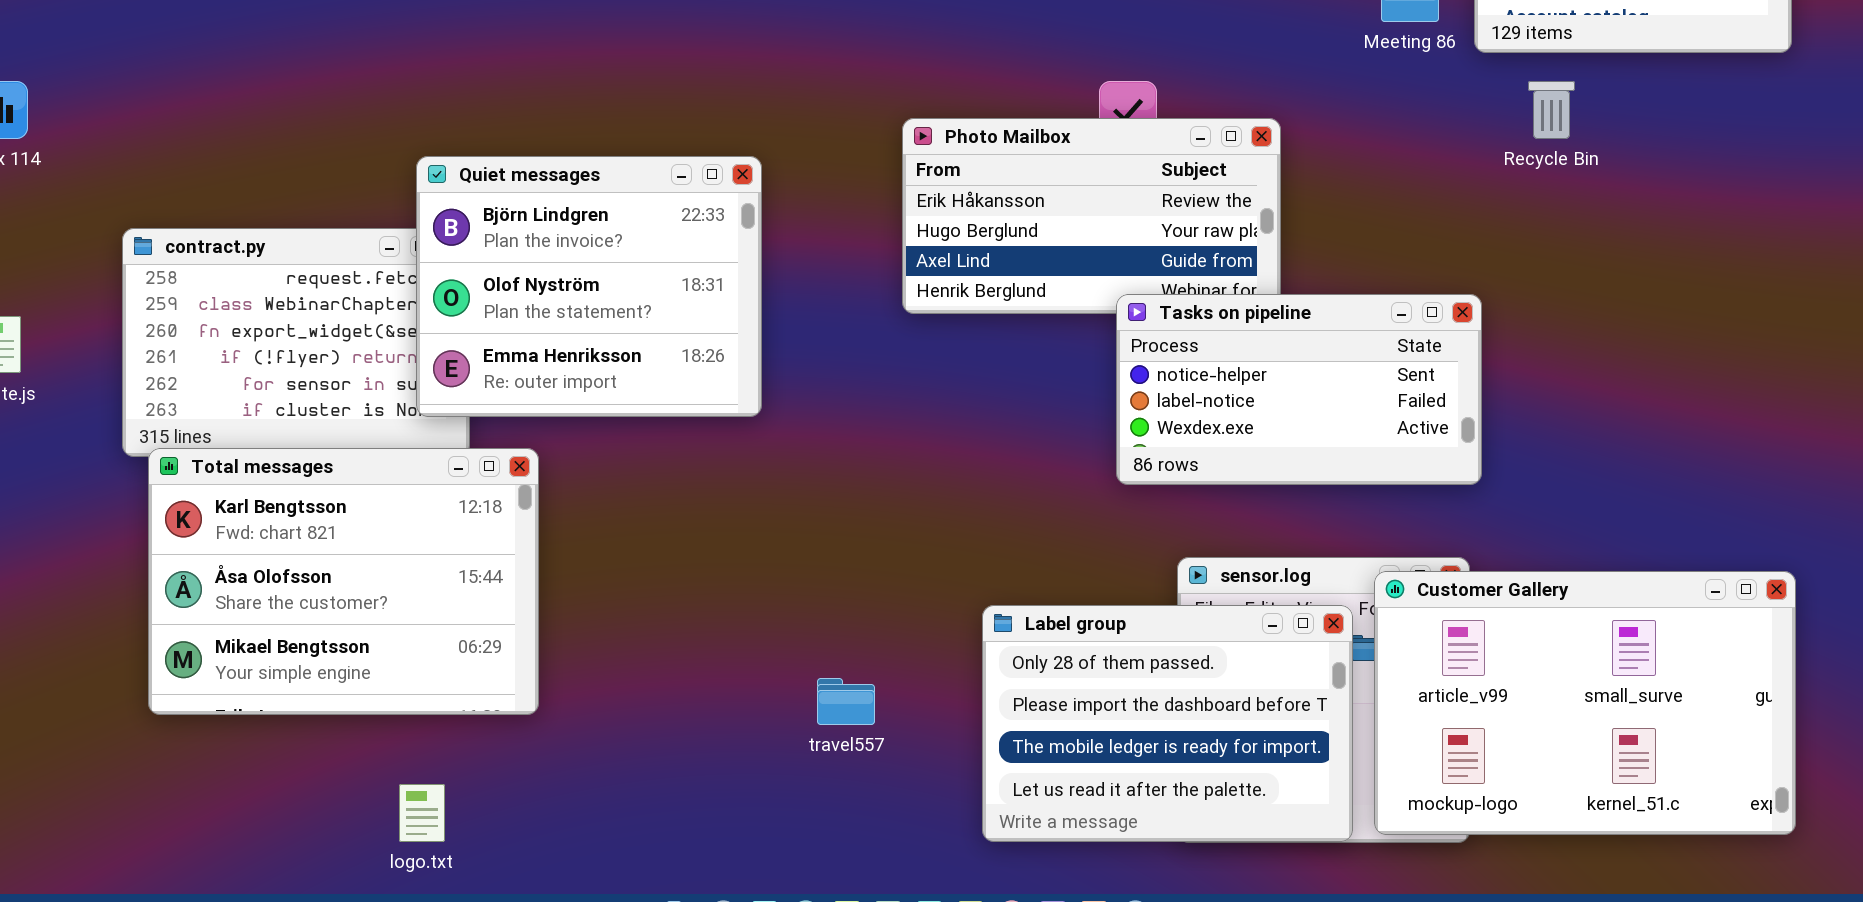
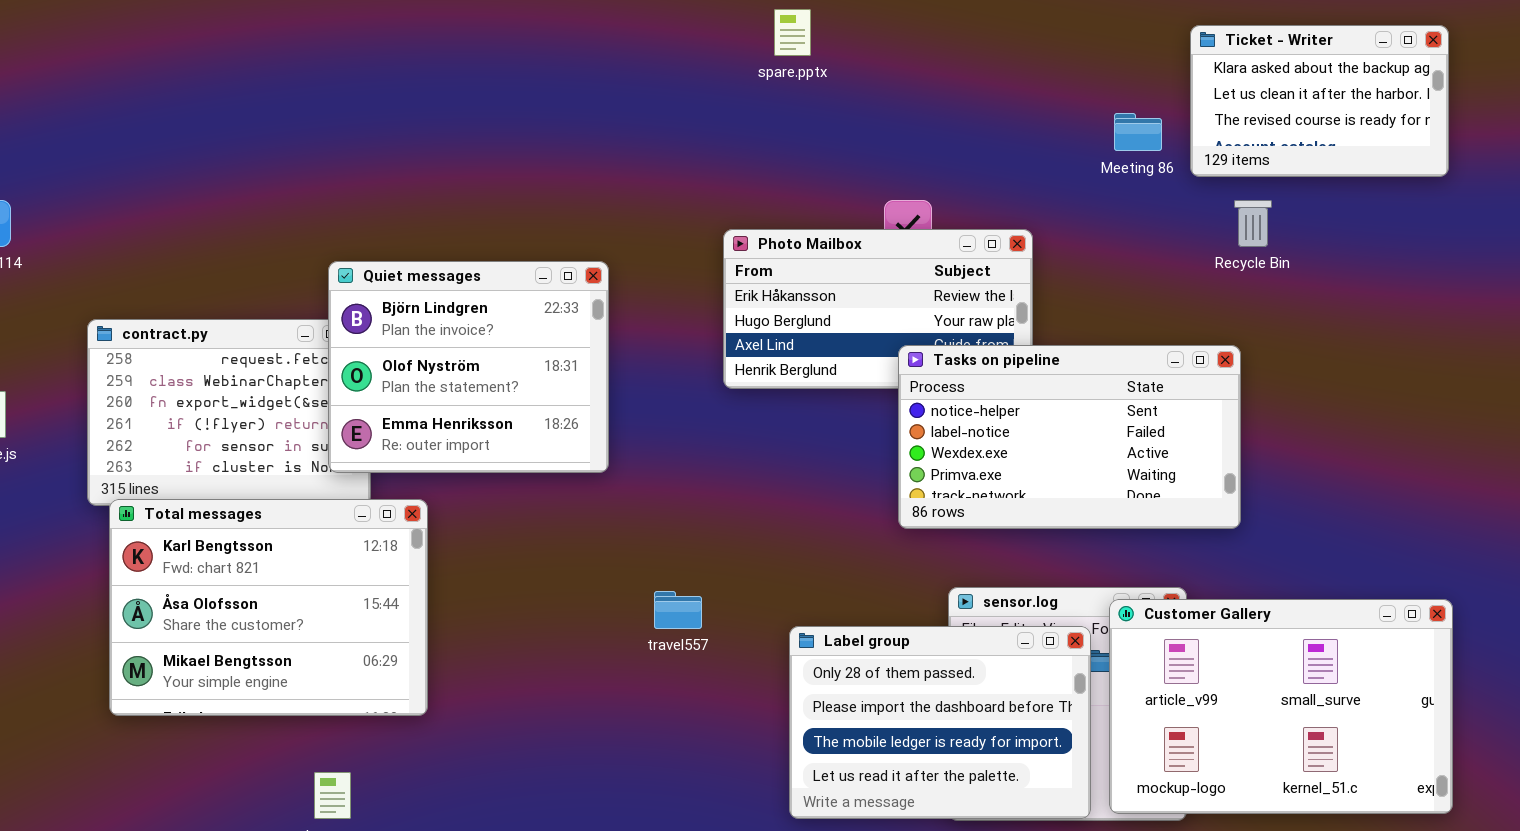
Tasks on pipeline: [1116,294,1482,485] -> [898,345,1241,529], resized
travel557: [817,678,875,725] -> [654,591,702,629], moved

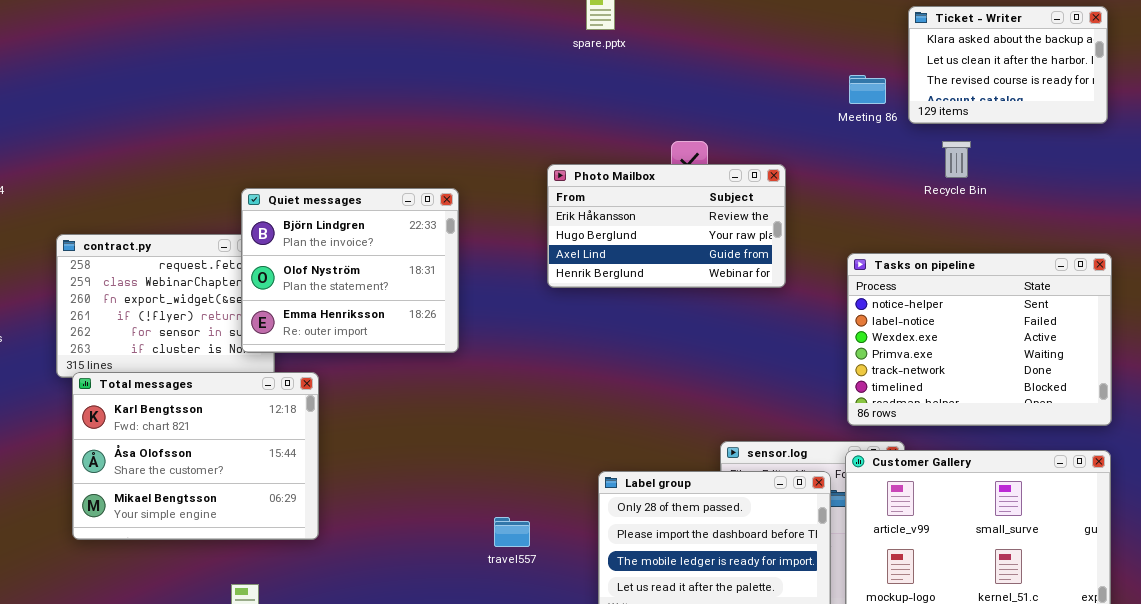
Tasks on pipeline: [898,345,1241,529] -> [847,253,1112,426], moved, resized
travel557: [654,591,702,629] -> [494,517,530,547], moved

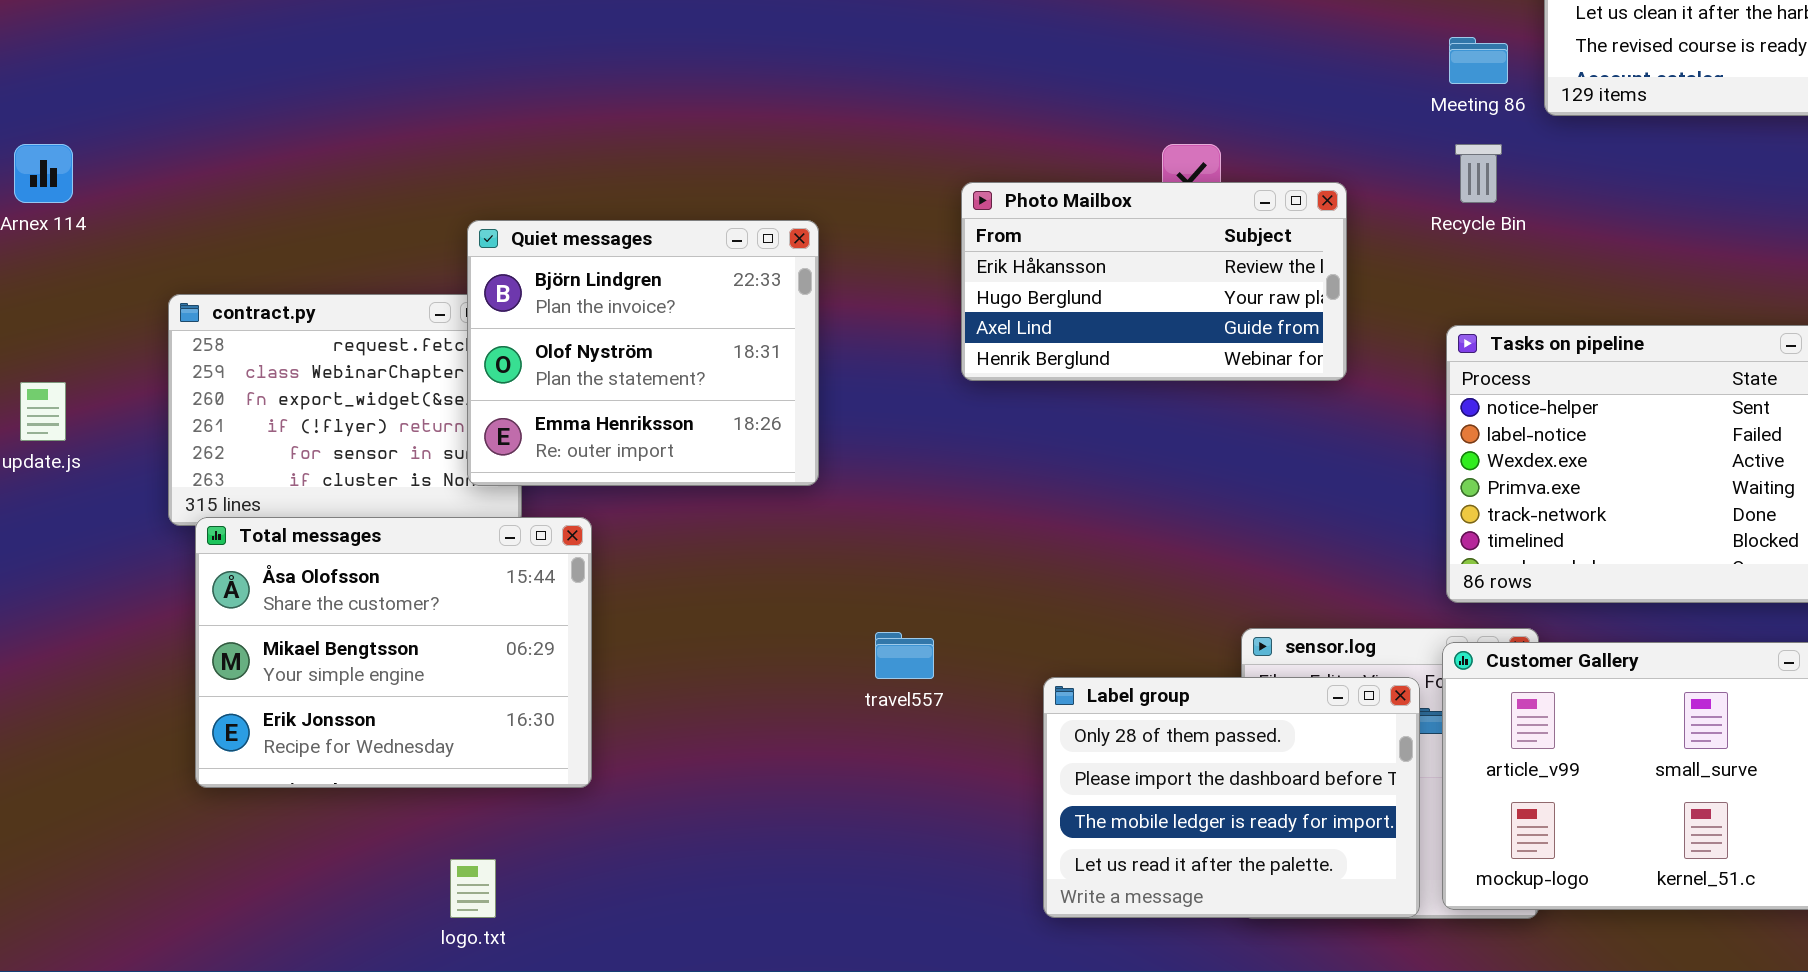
Recycle Bin: [942,141,971,178] -> [1455,144,1502,203], moved
Total messages: [72,372,319,540] -> [195,517,592,788], scrolled down 1 row
travel557: [494,517,530,547] -> [875,632,934,679], moved

